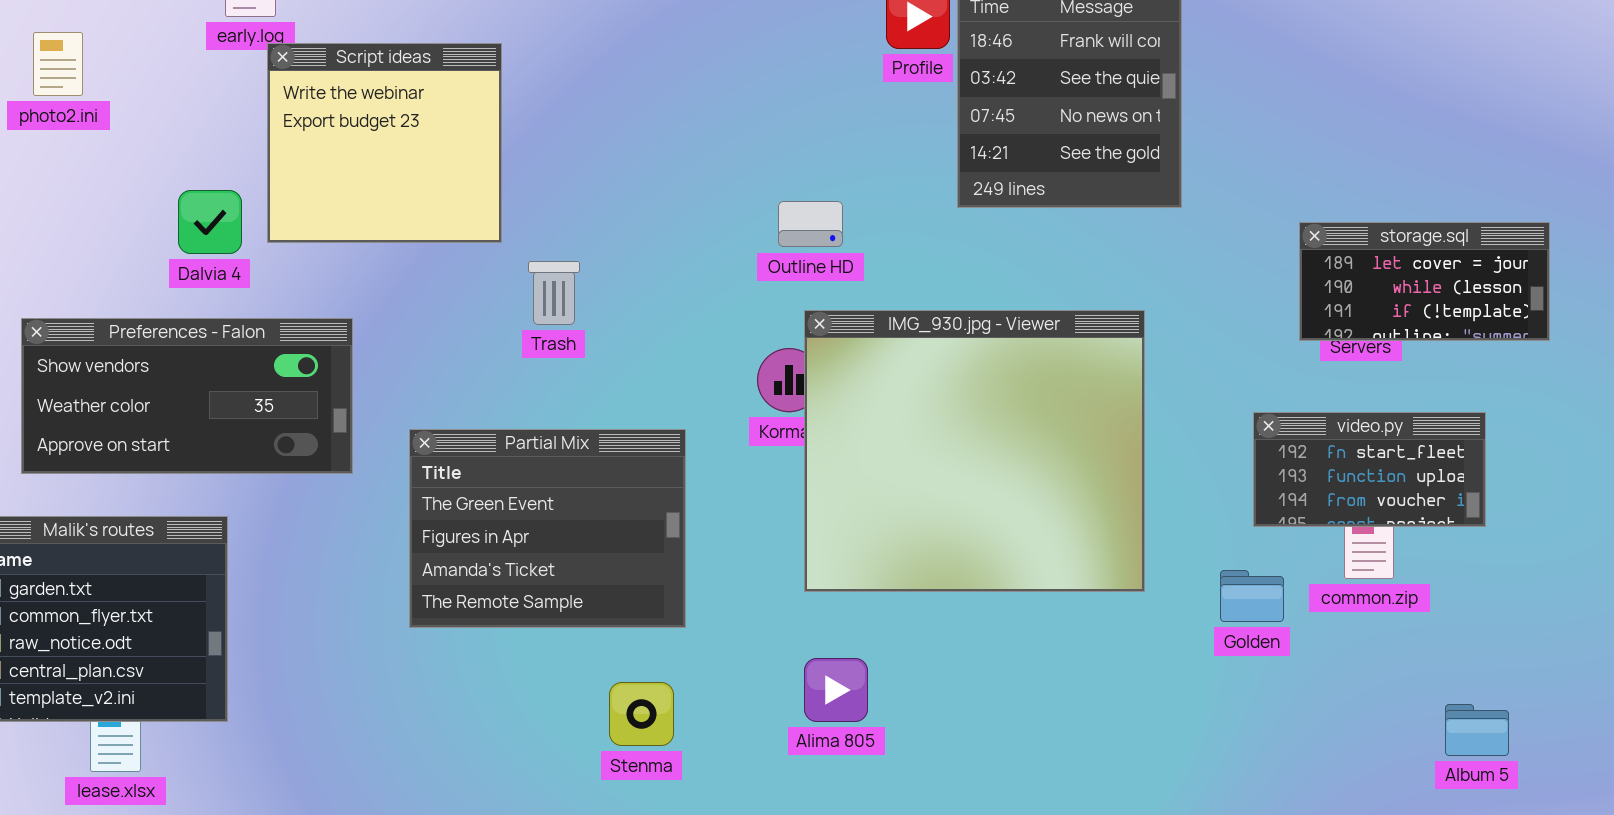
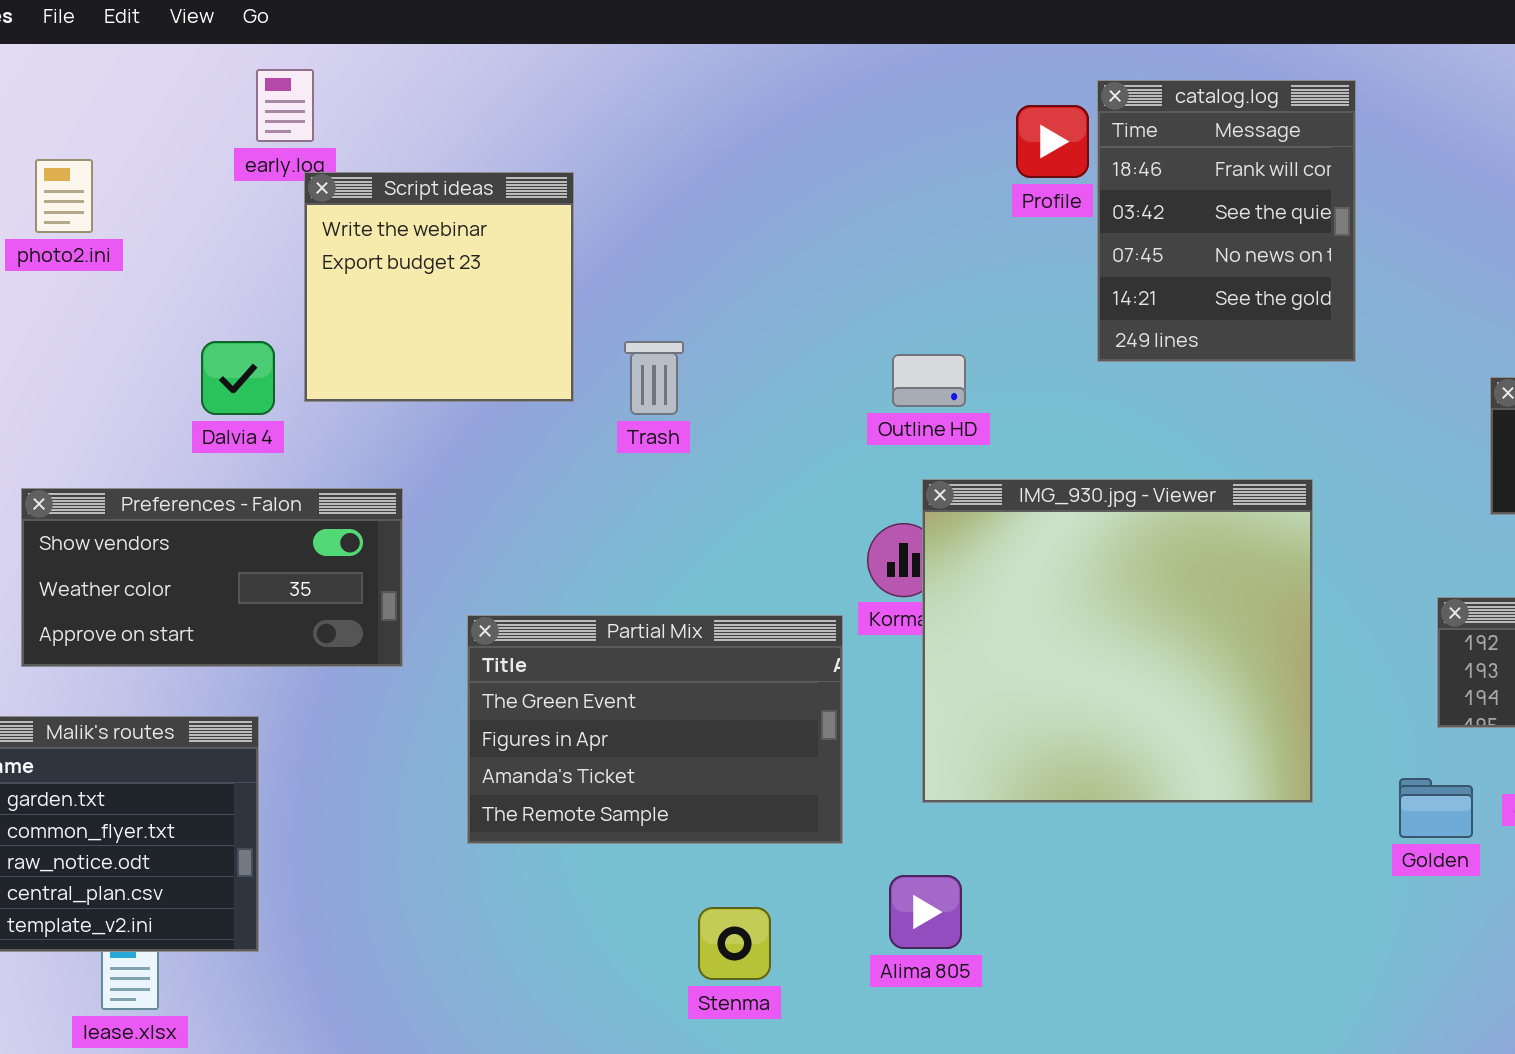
Trash: [528,261,580,325] -> [624,341,684,415], moved
Partial Mix: [409,429,686,628] -> [467,615,843,844], resized
Alima 805: [804,658,868,722] -> [889,875,962,949], moved

